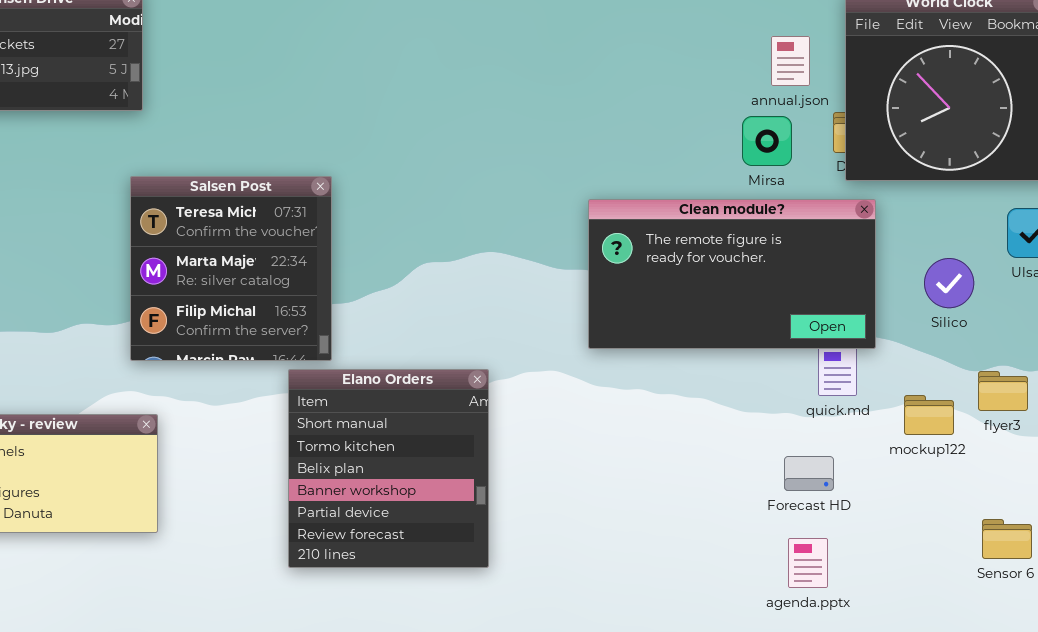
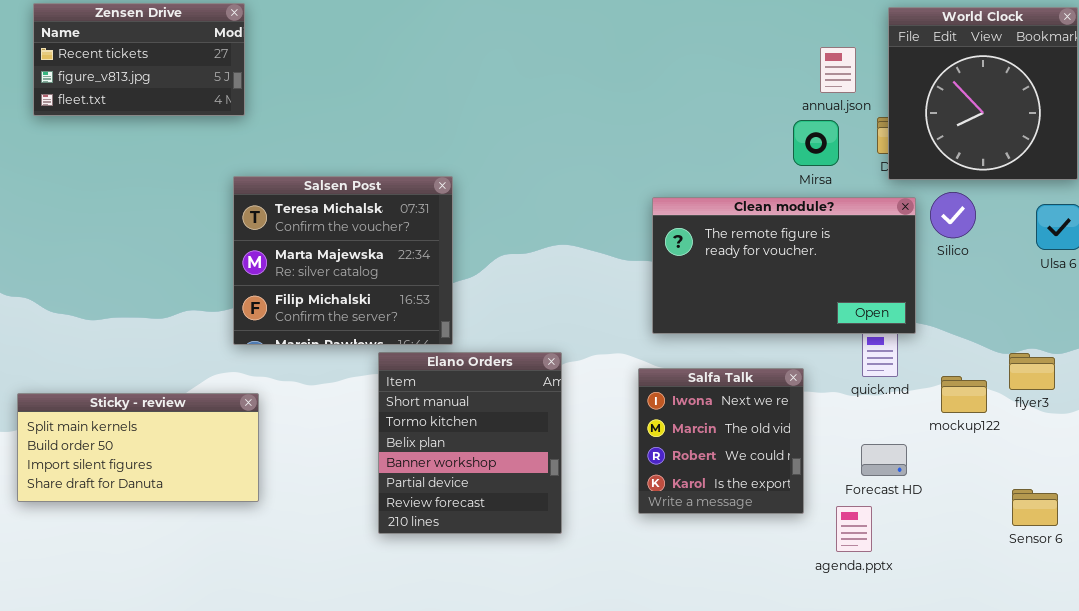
Salsen Post: [130,176,332,361] -> [233,176,453,345], resized
Silico: [924,258,974,308] -> [930,192,976,238], moved
Salfa Talk: none -> [638,368,804,514], opened
Forecast HD: [784,456,834,491] -> [861,444,907,476], moved

